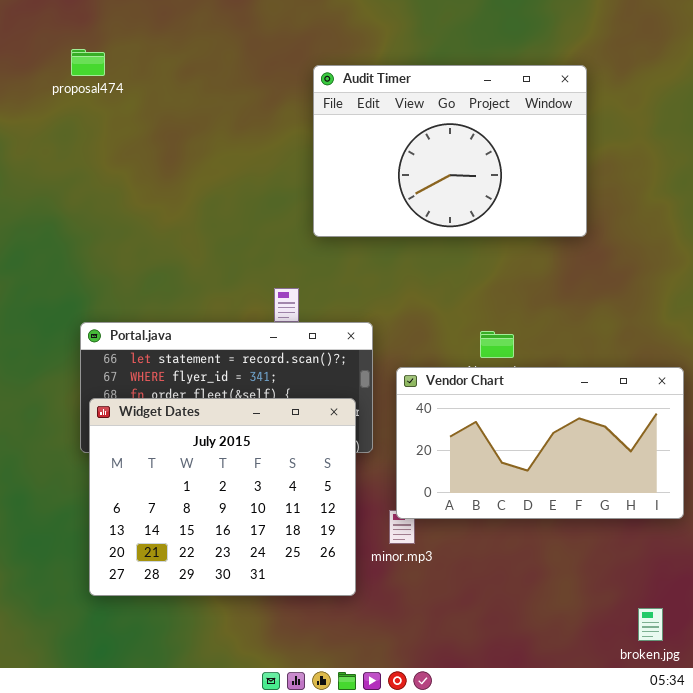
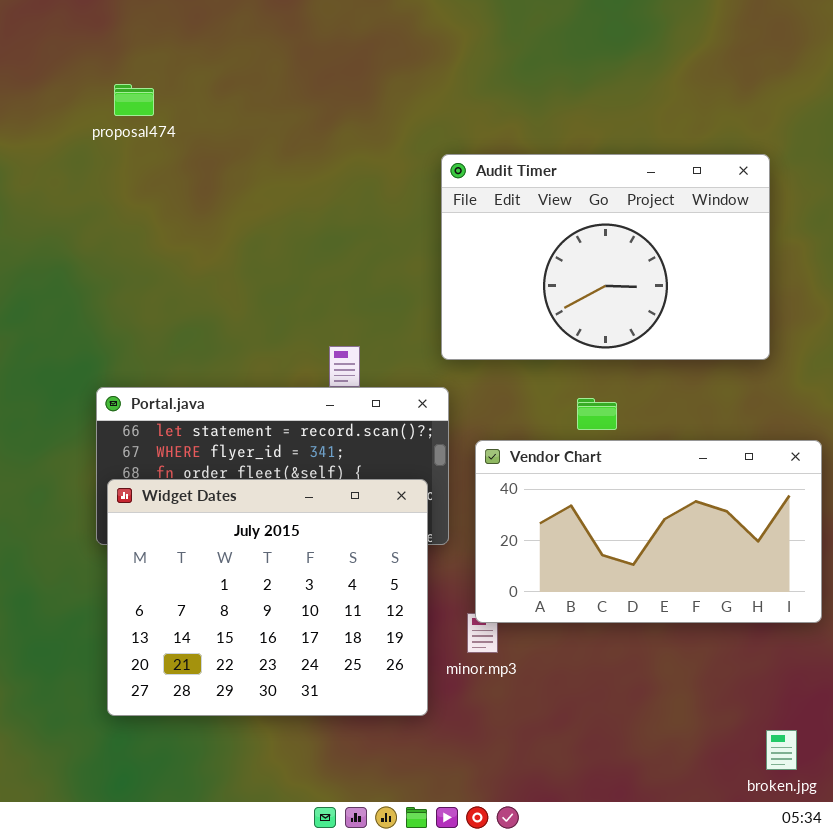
proposal474: [71,49,105,76] -> [114,84,154,116], moved
Audit Timer: [313,65,587,237] -> [441,154,770,360], moved

